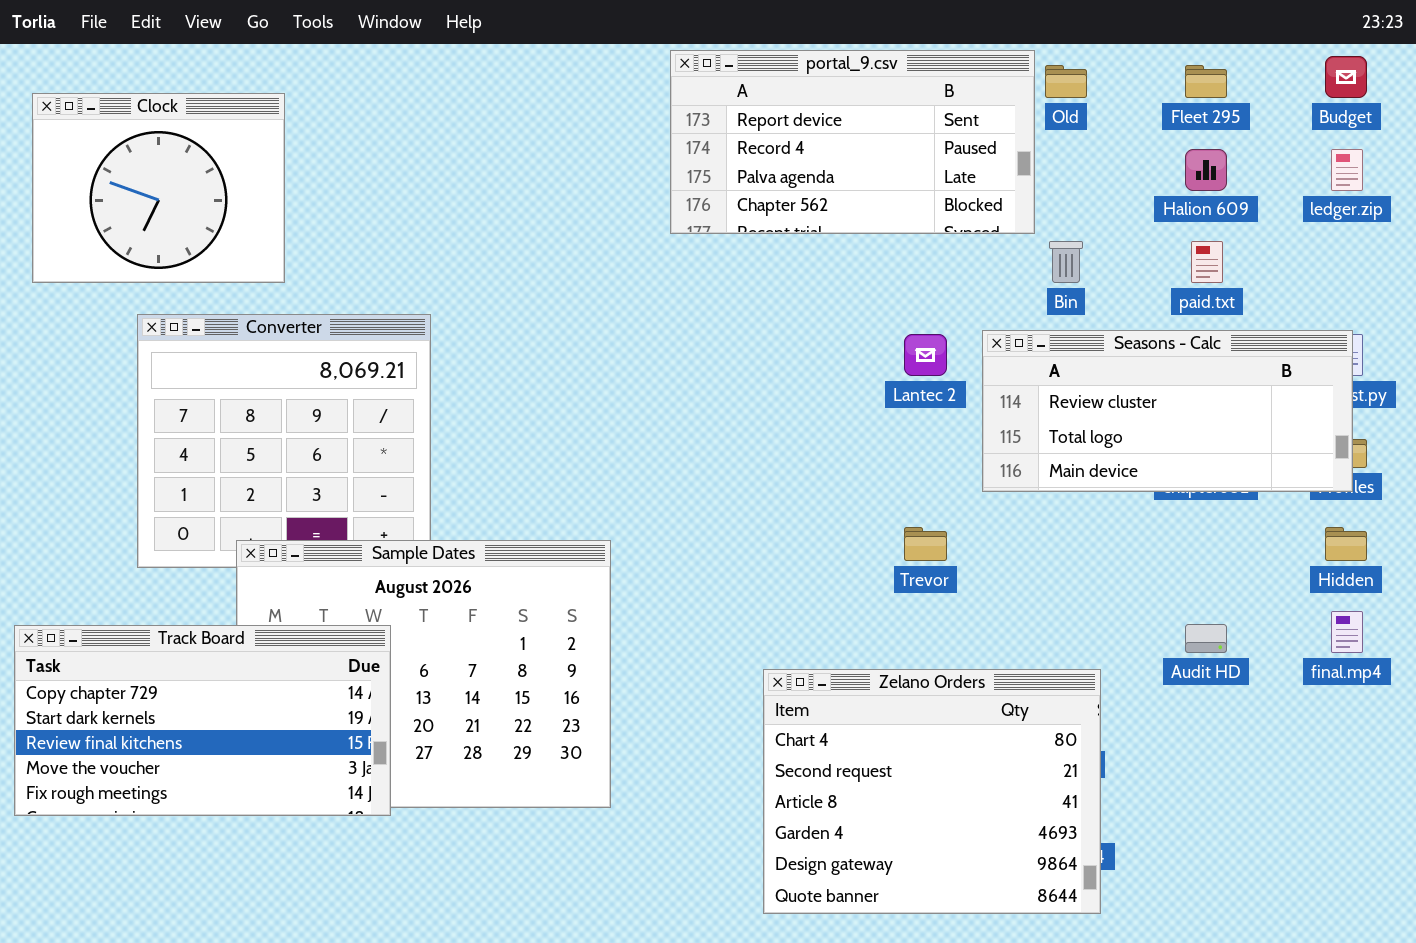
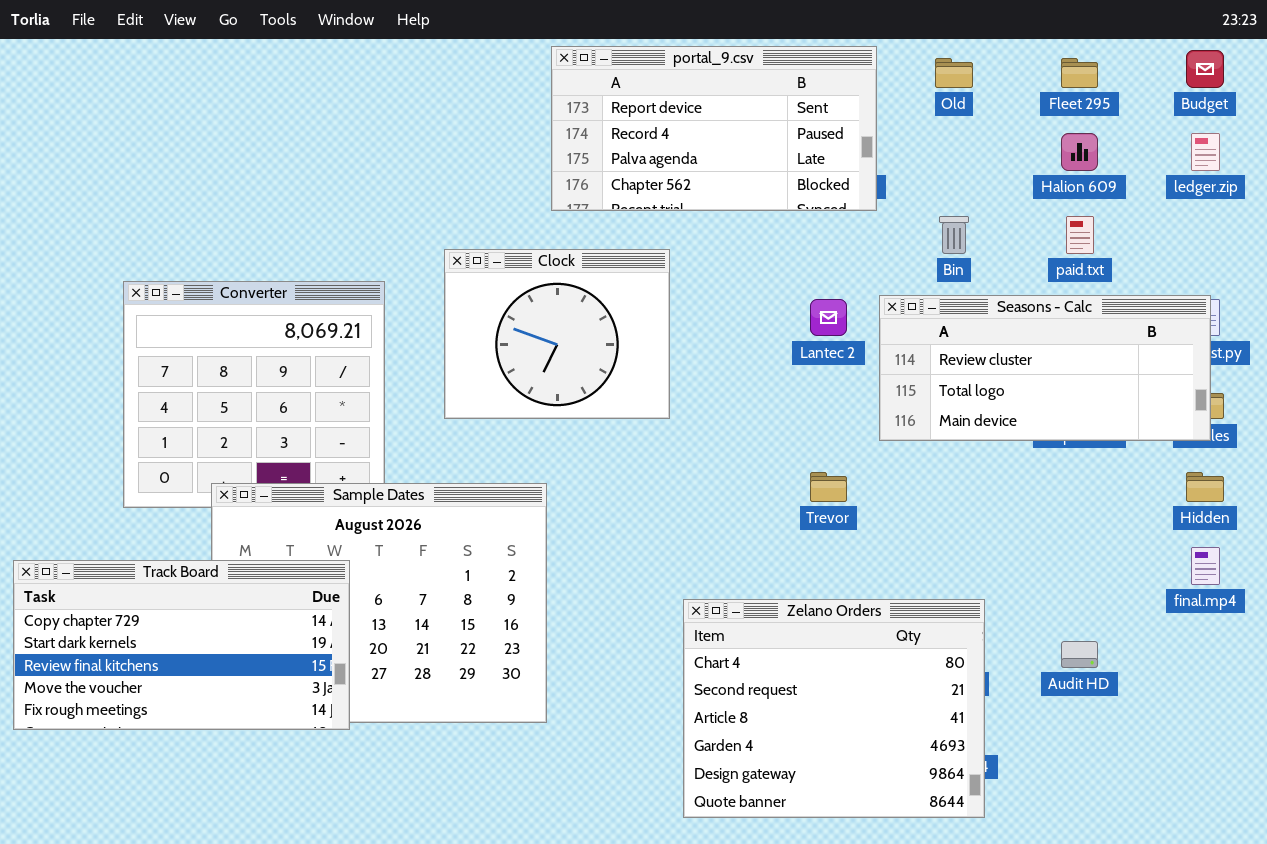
portal_9.csv: [670,50,1035,234] -> [551,46,877,211], moved
Clock: [32,93,285,283] -> [444,249,670,419], moved
Audit HD: [1185,624,1227,653] -> [1061,641,1098,668], moved

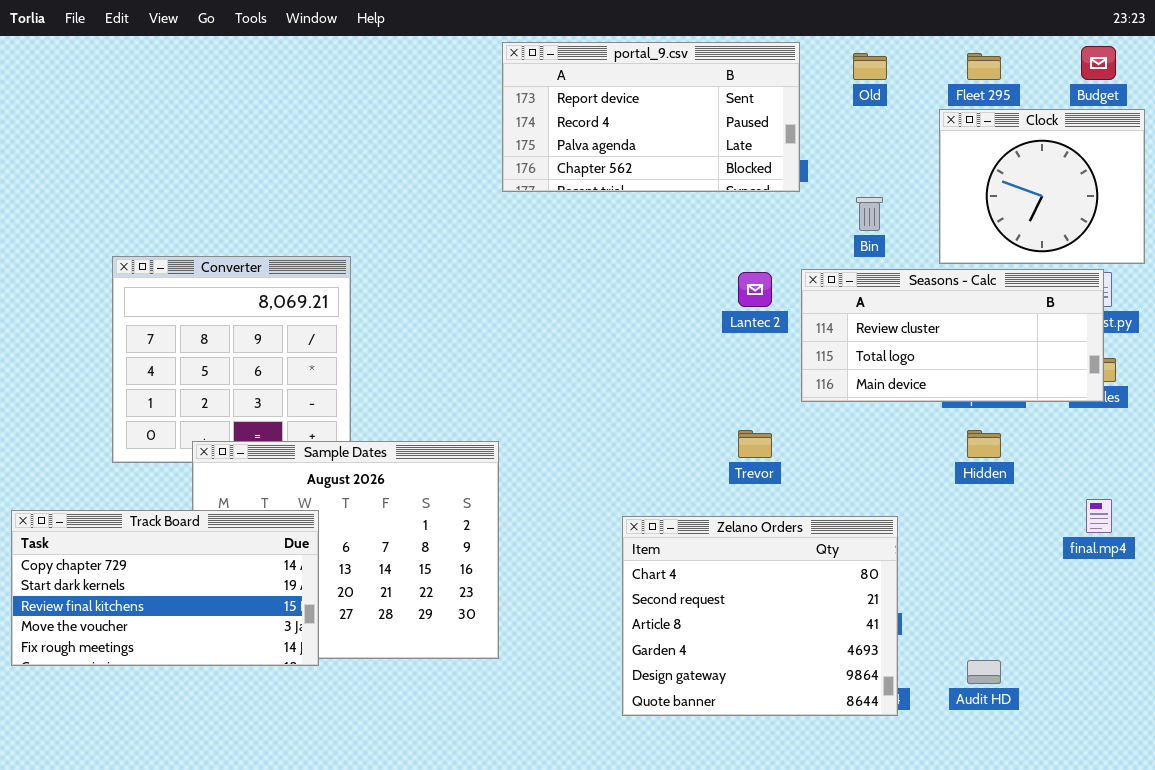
Clock: [444,249,670,419] -> [939,109,1145,264], moved
Hidden: [1186,472,1224,502] -> [967,430,1001,458], moved
Zelano Orders: [683,599,985,818] -> [622,516,898,716], moved
Audit HD: [1061,641,1098,668] -> [967,660,1001,684], moved

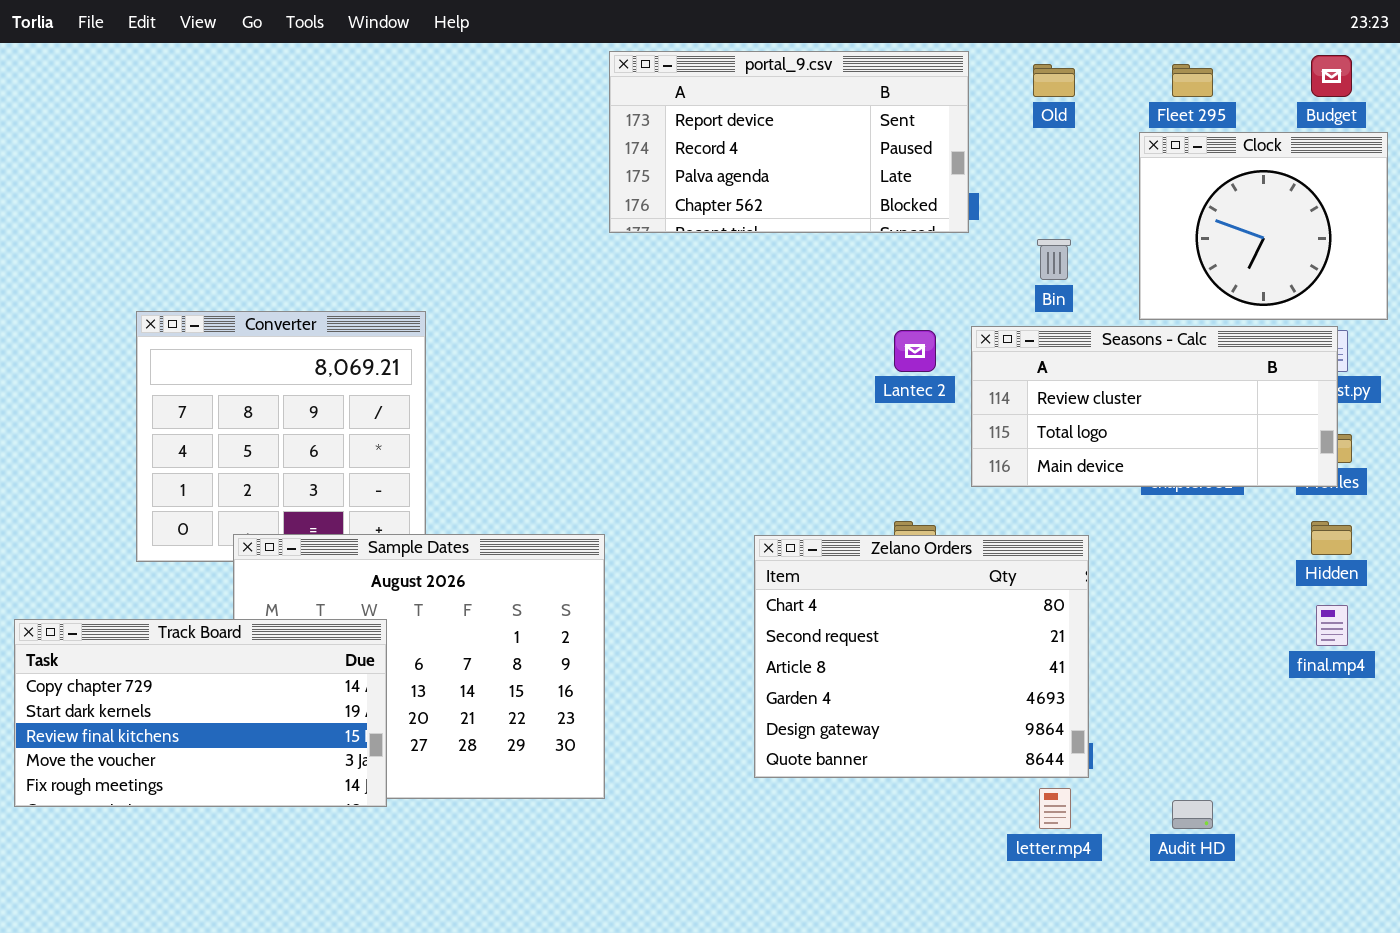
Hidden: [967,430,1001,458] -> [1311,521,1352,555], moved
Zelano Orders: [622,516,898,716] -> [754,535,1089,778], moved

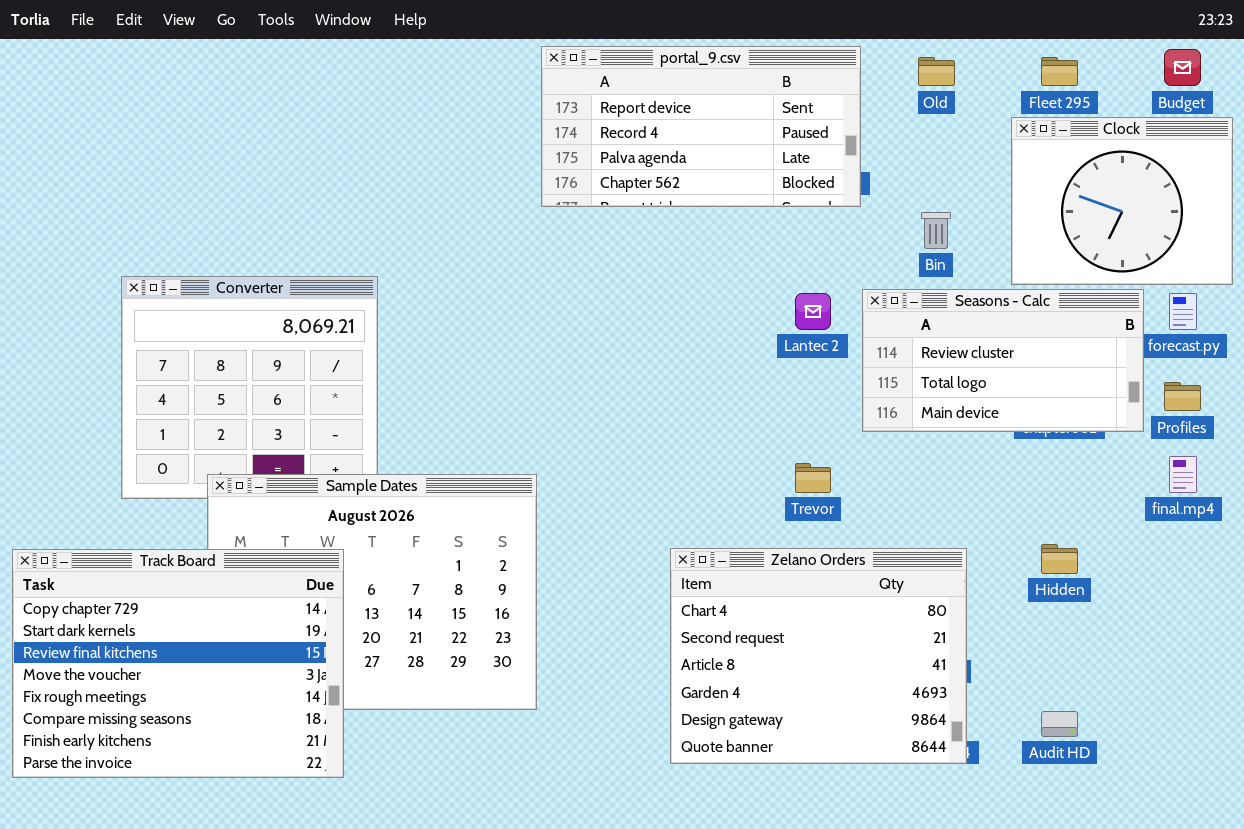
Seasons - Calc: [971,326,1338,487] -> [862,289,1144,432], resized
Hidden: [1311,521,1352,555] -> [1041,544,1078,574], moved
Zelano Orders: [754,535,1089,778] -> [670,548,967,764], moved
final.mp4: [1316,605,1348,646] -> [1169,456,1197,493], moved
Track Board: [14,619,387,807] -> [12,549,344,778], resized

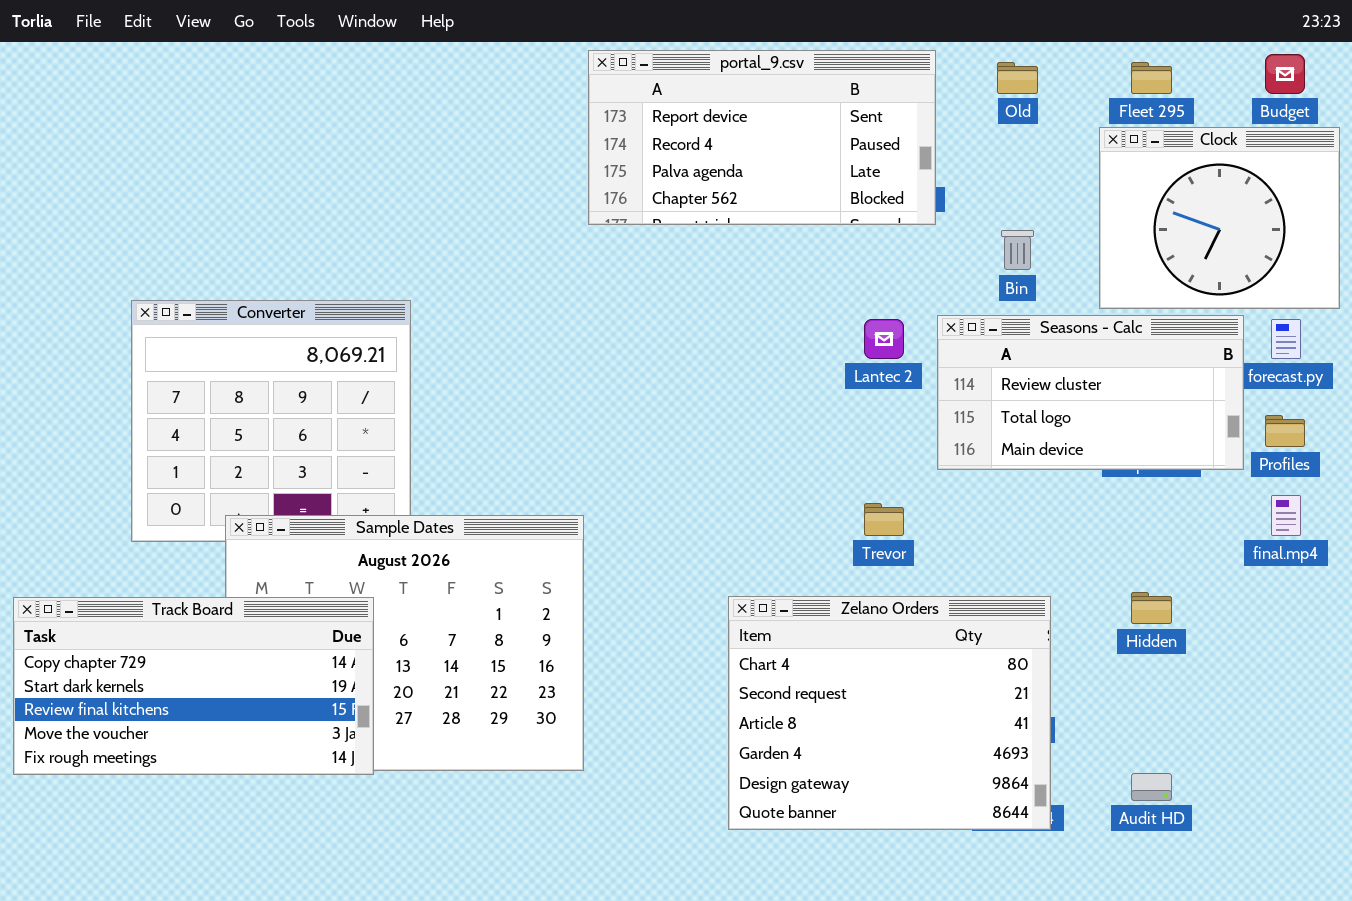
Track Board: [12,549,344,778] -> [13,597,374,775], resized

